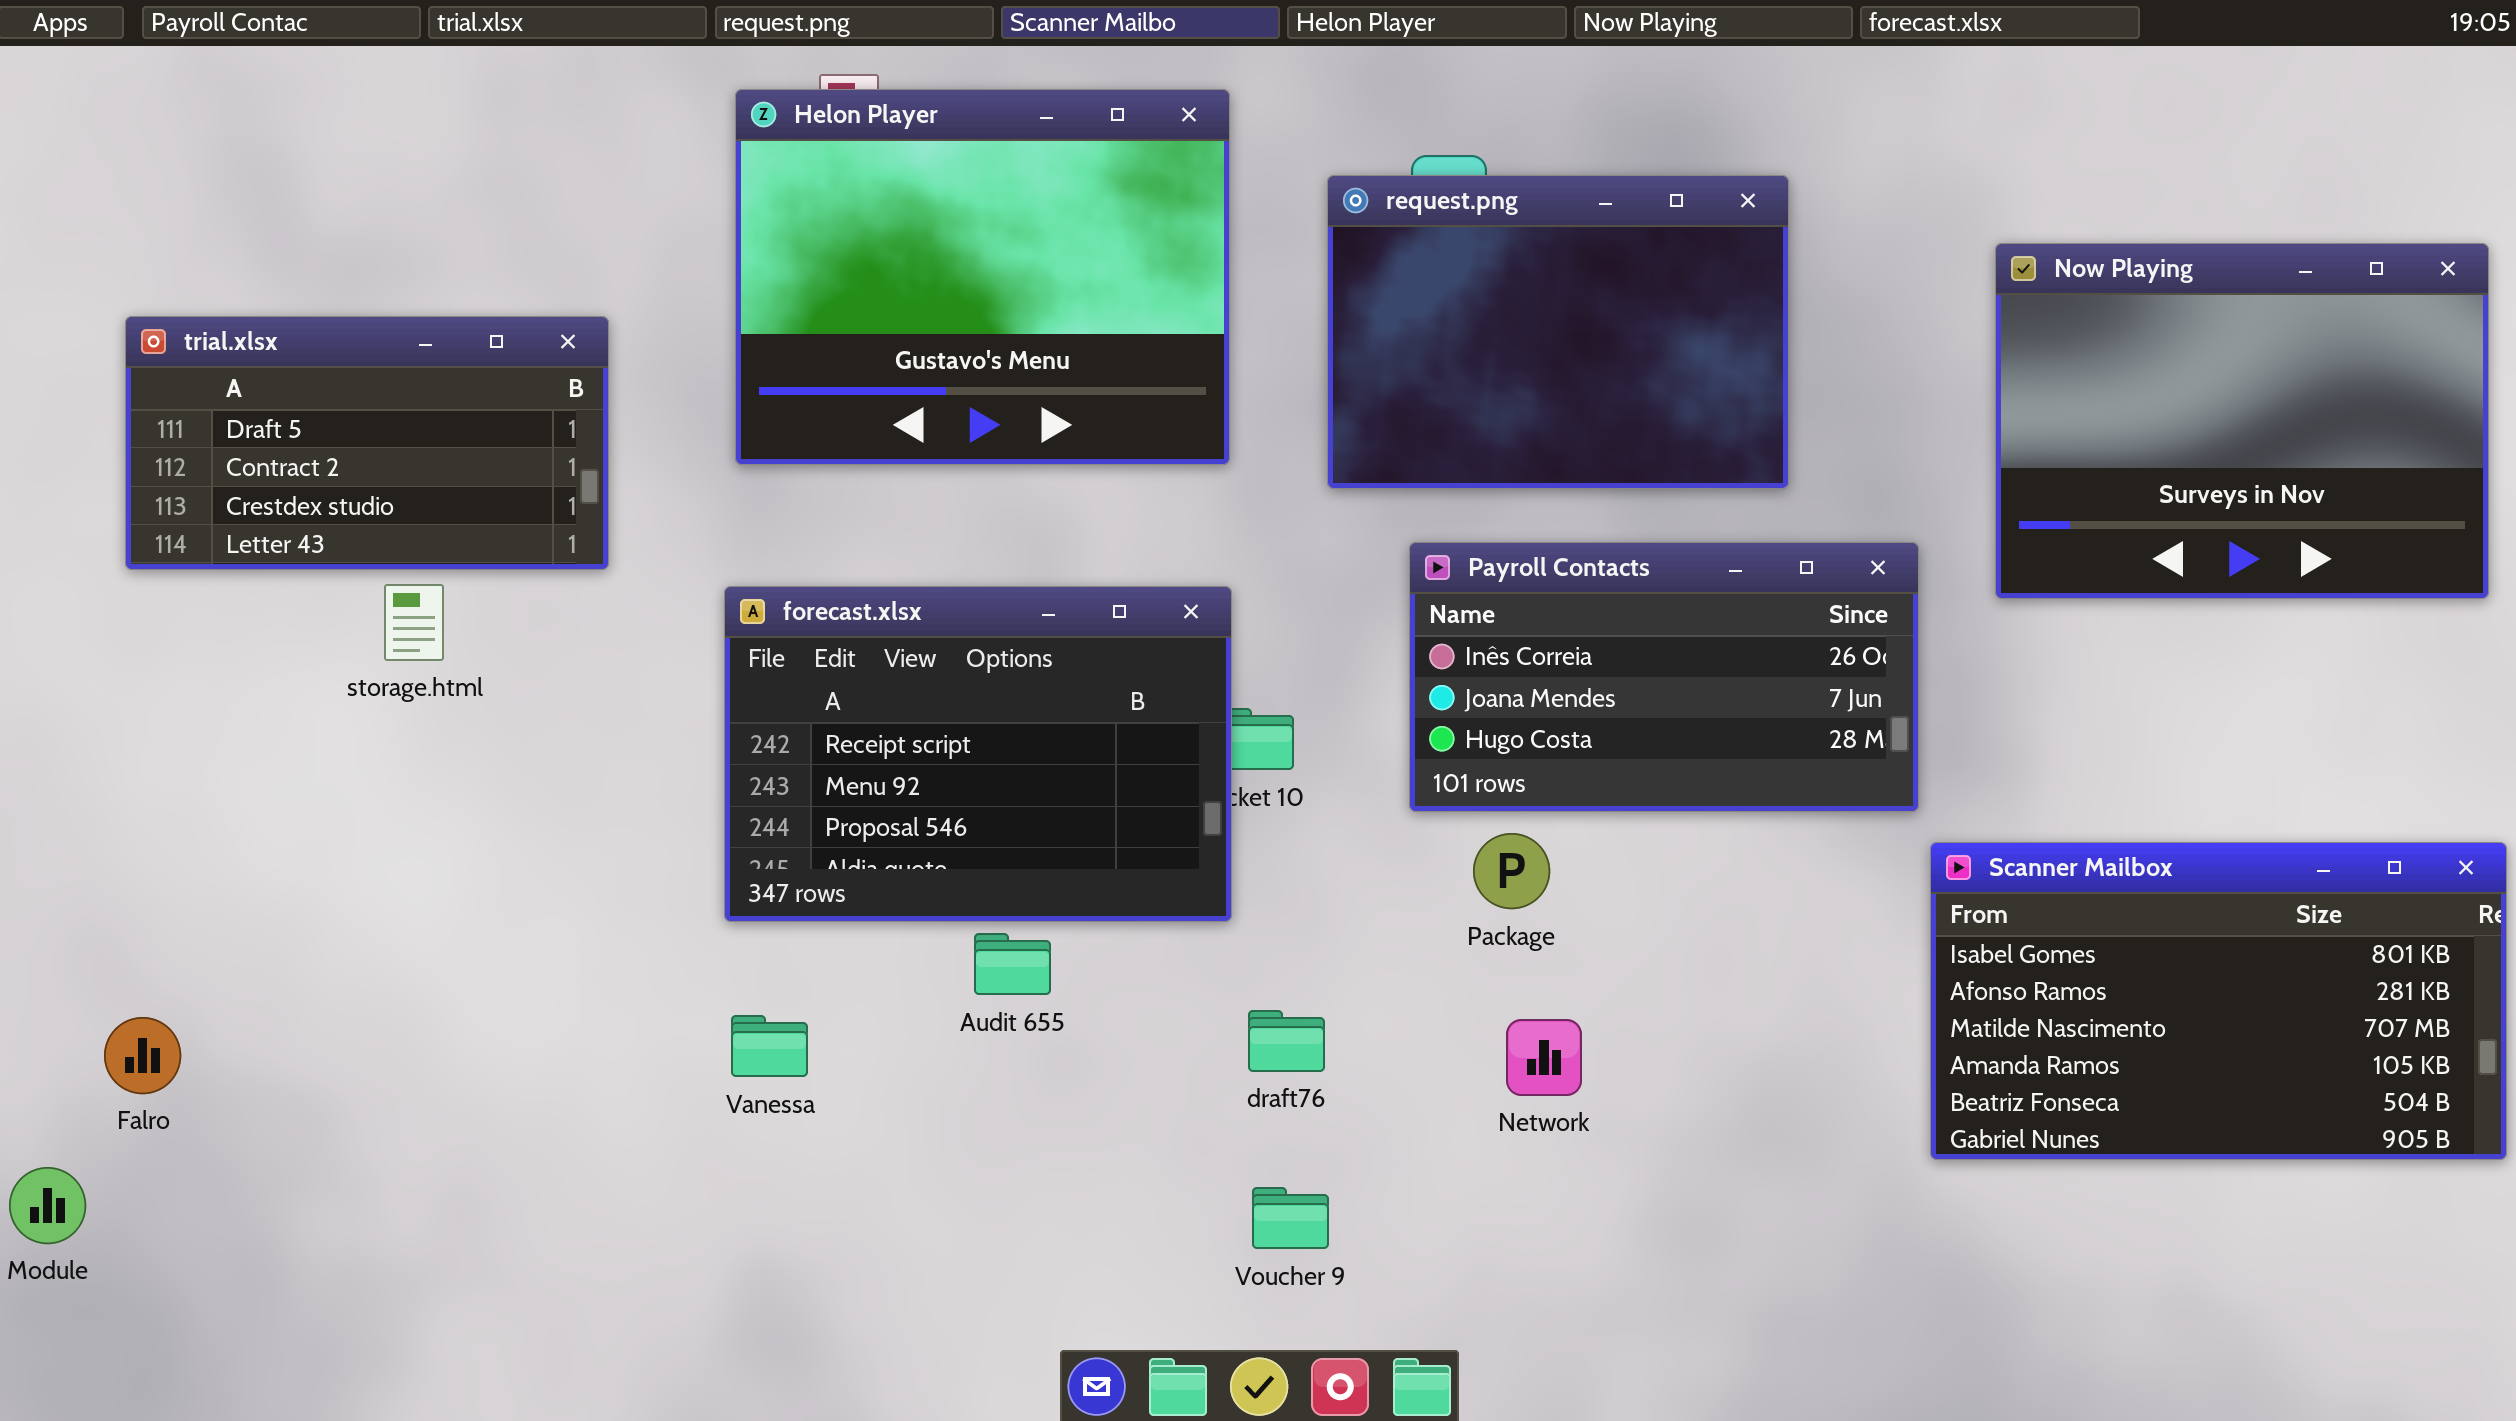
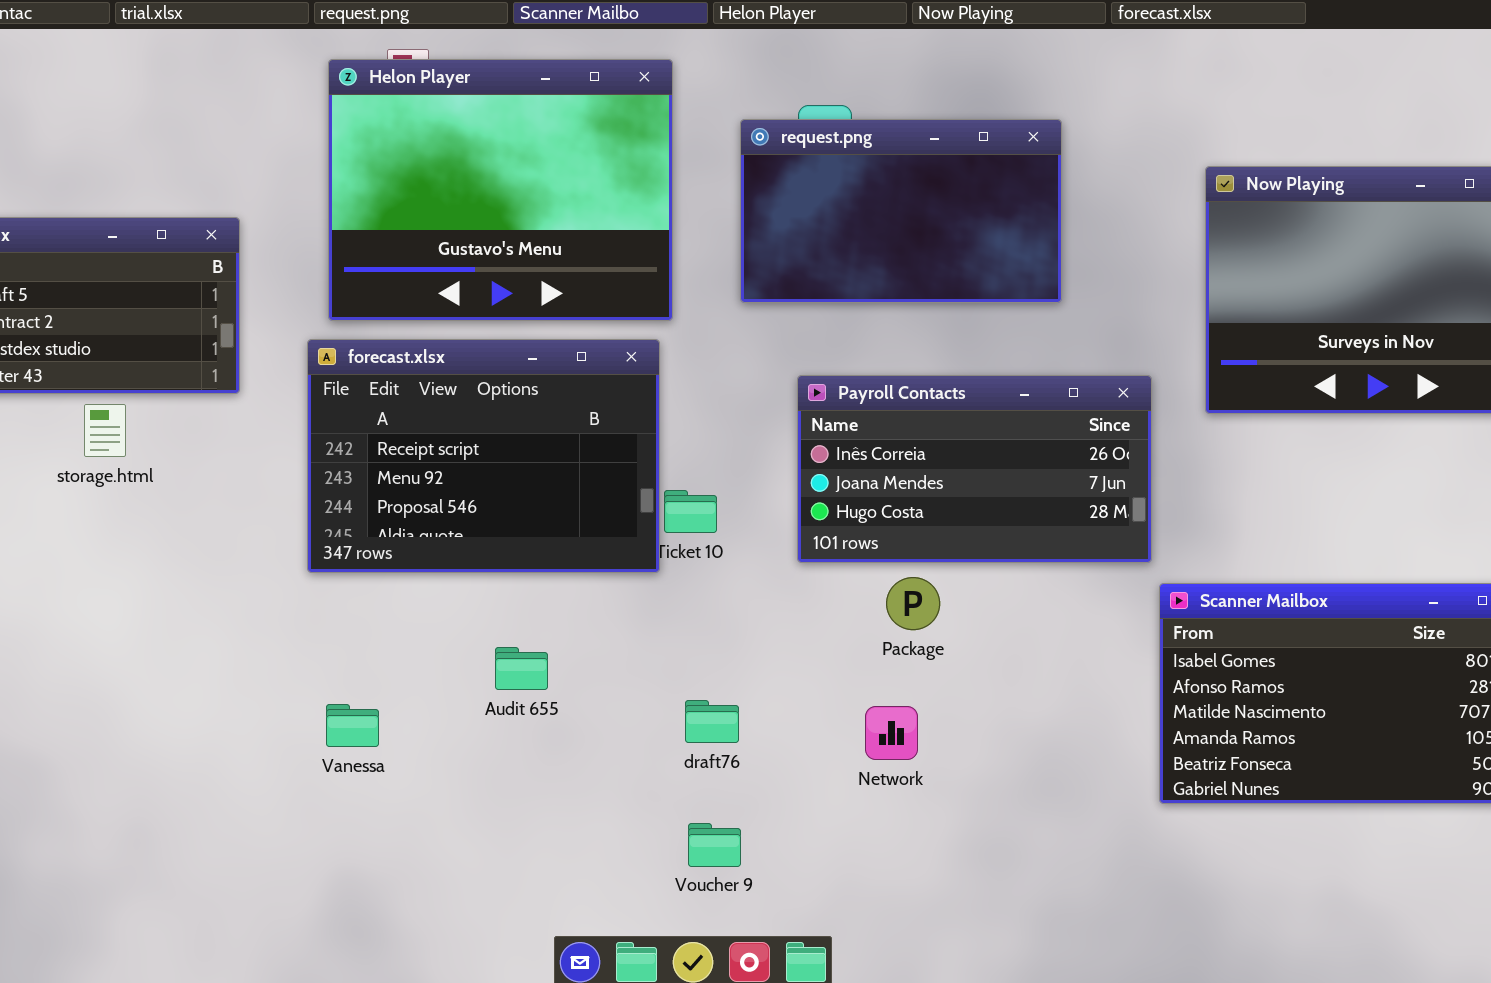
request.png: [1327,175,1789,489] -> [740,119,1062,303], resized
forecast.xlsx: [724,586,1232,922] -> [307,339,660,573], moved
Package: [1473,833,1550,909] -> [886,577,940,630], moved

